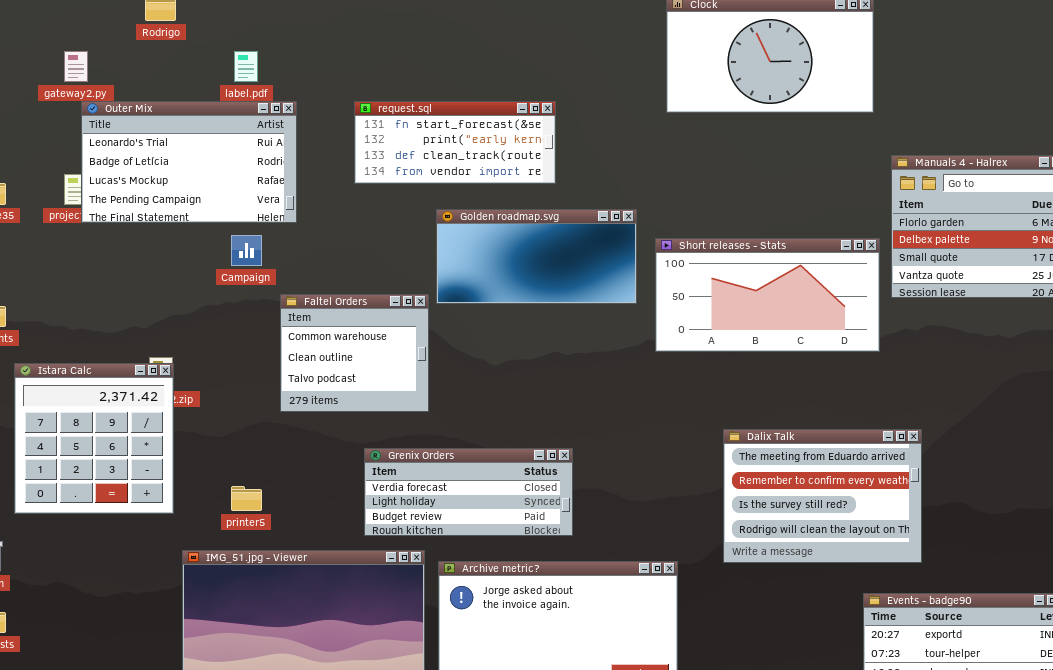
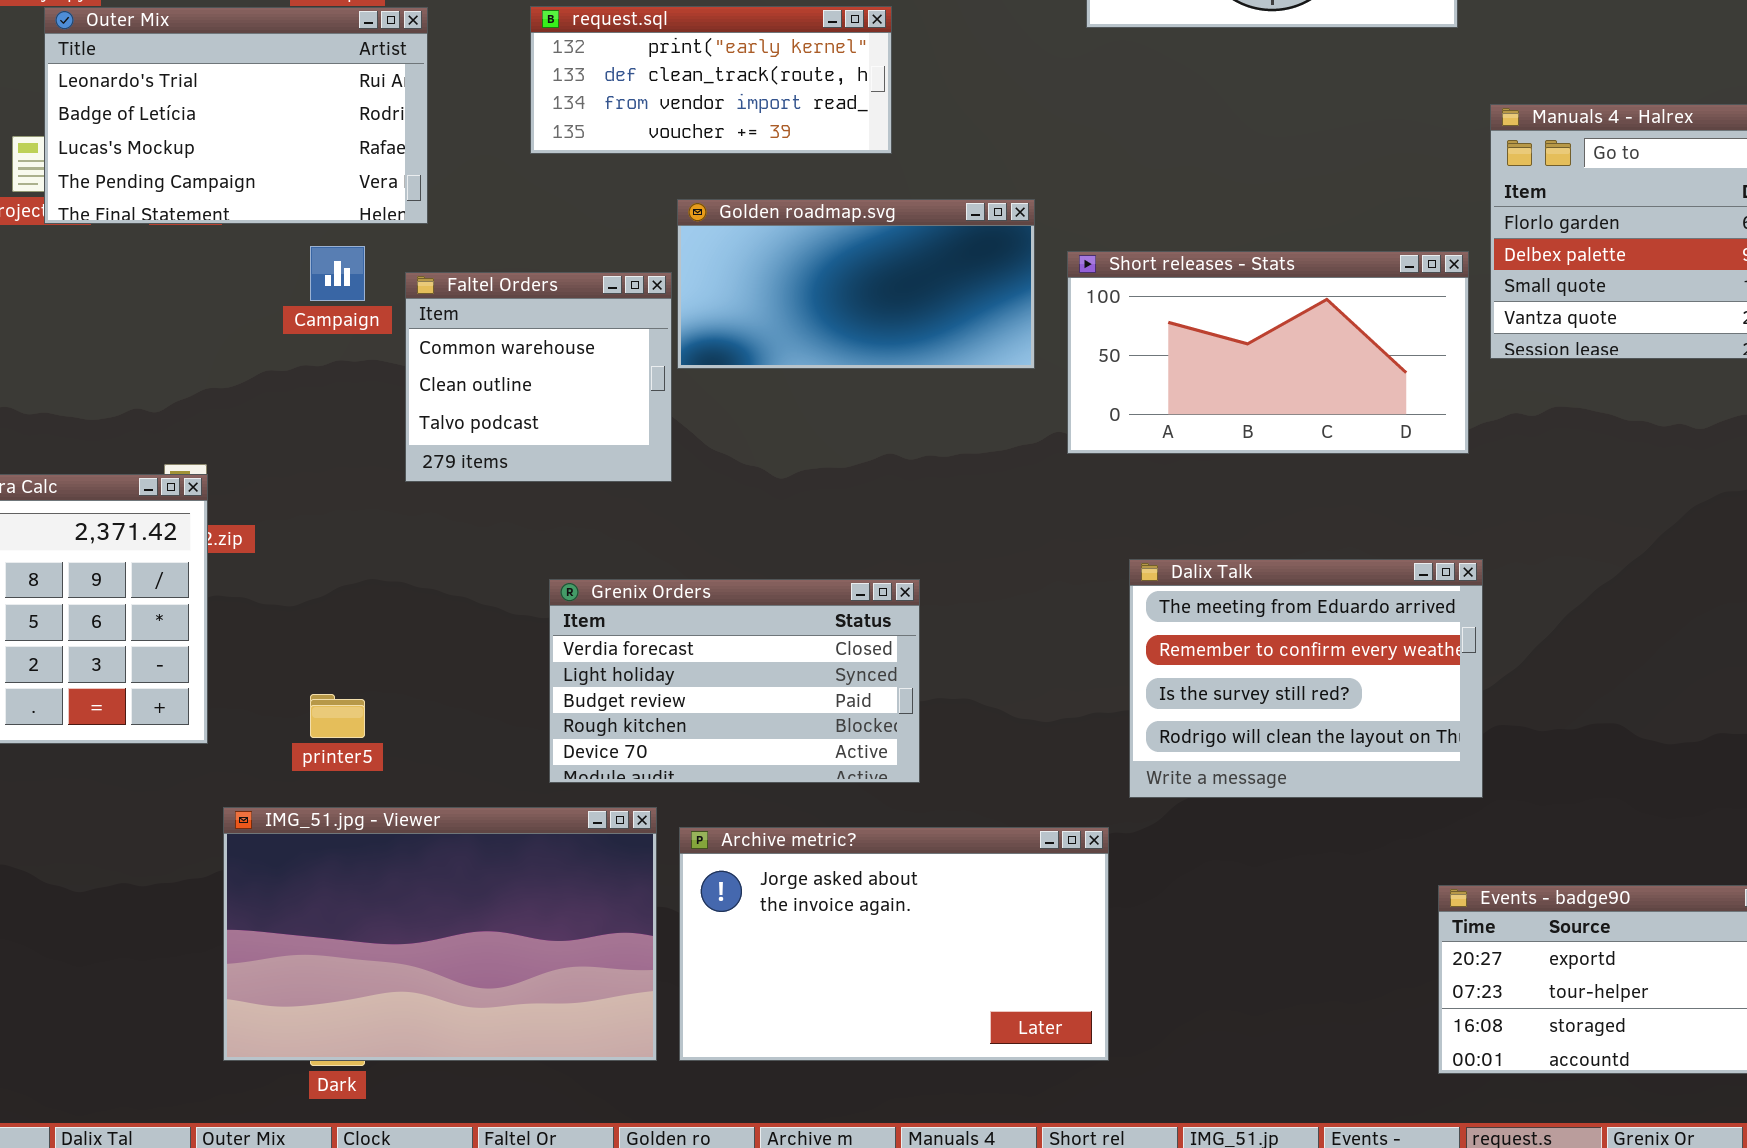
request.sql: [354,101,556,184] -> [530,6,892,154], scrolled down 1 row
Faltel Orders: [280,294,429,412] -> [405,272,672,482], moved
Dalix Talk: [723,429,922,563] -> [1129,559,1483,798], moved
Grenix Orders: [364,448,573,536] -> [549,579,920,783], resized

